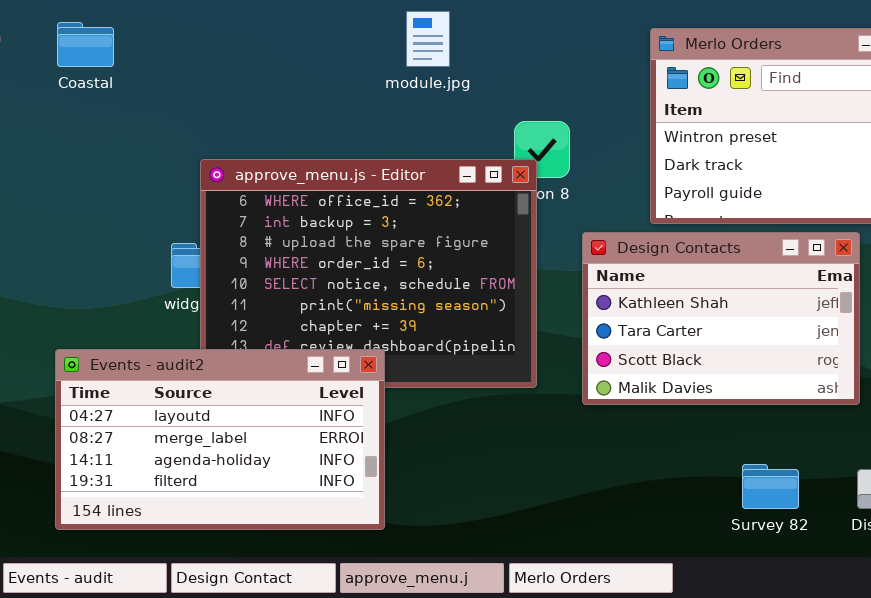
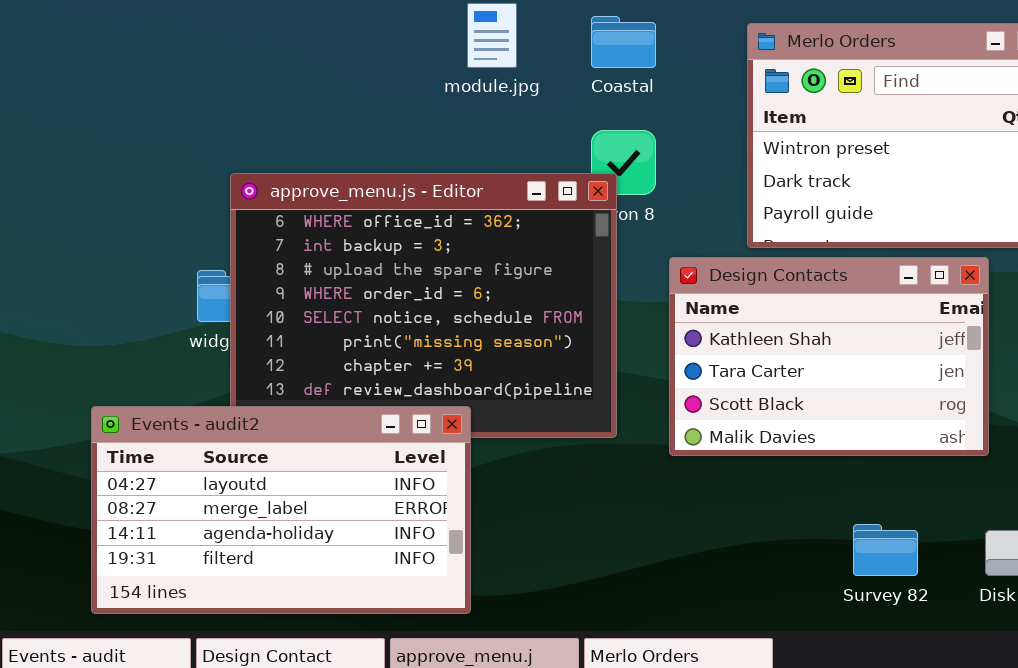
Coastal: [57,22,114,67] -> [591,16,656,68], moved
Events - audit2: [55,349,385,530] -> [91,406,471,614], moved

